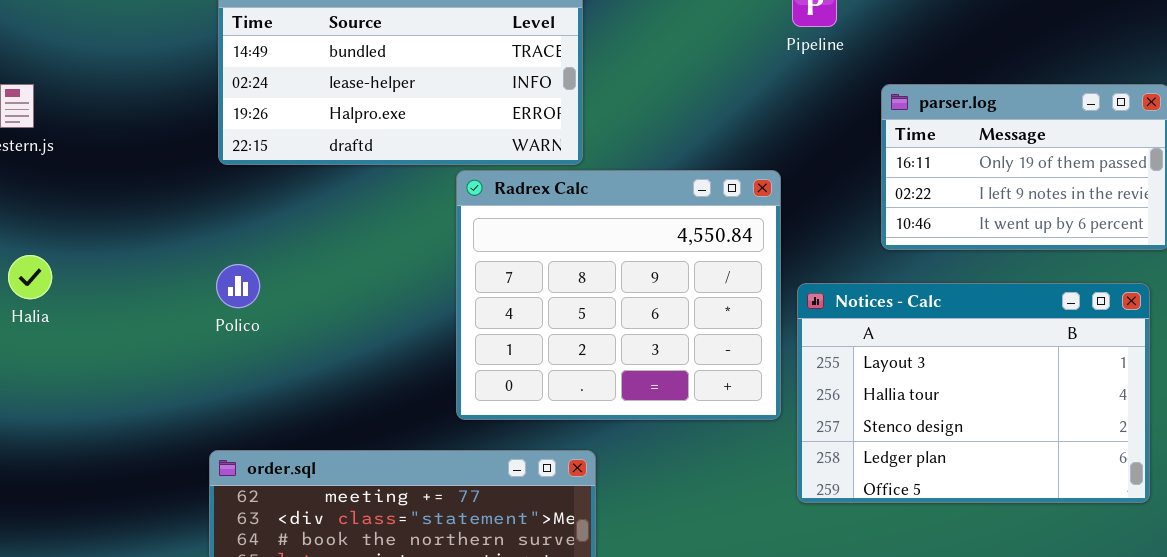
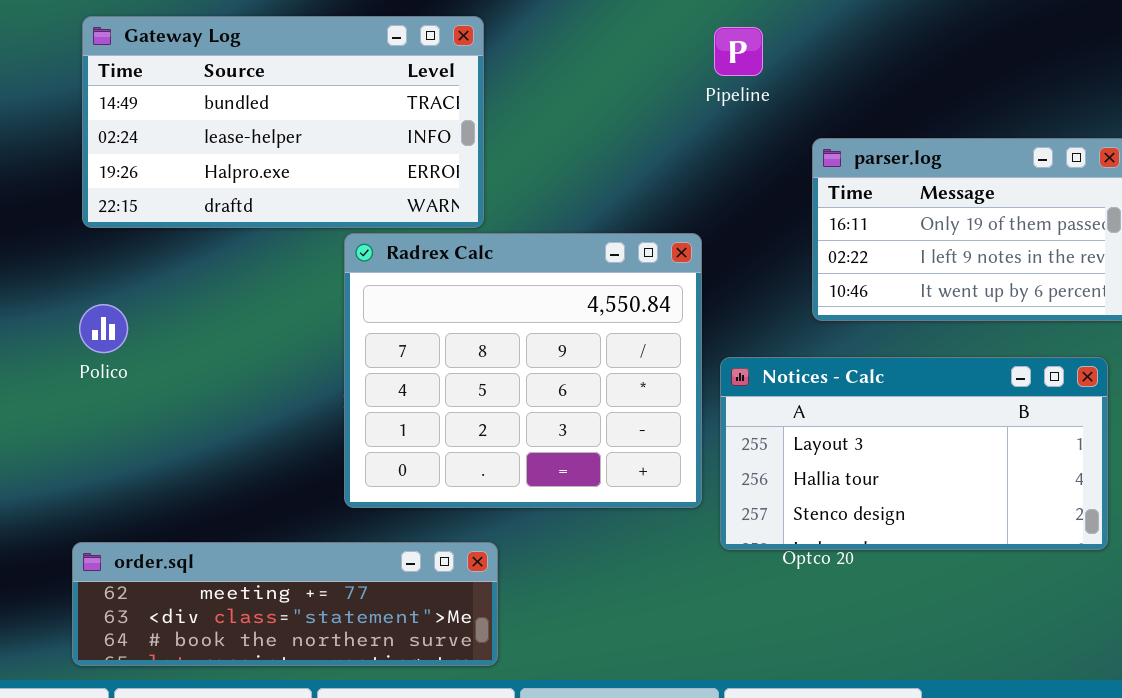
Polico: [216,264,260,308] -> [79,304,128,353], moved
Notices - Calc: [797,283,1150,503] -> [720,357,1108,550], resized

